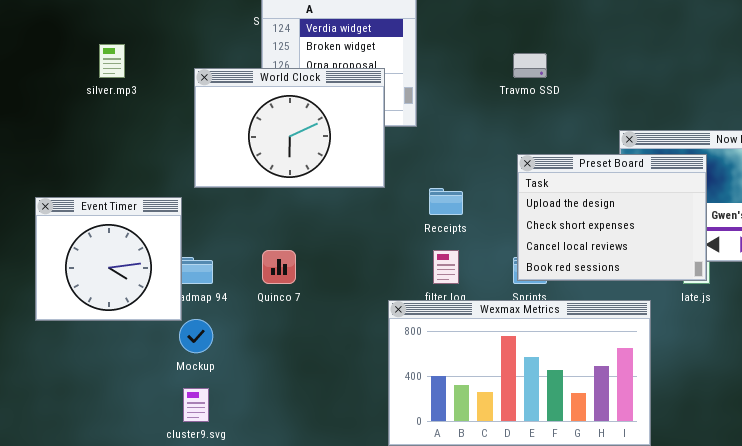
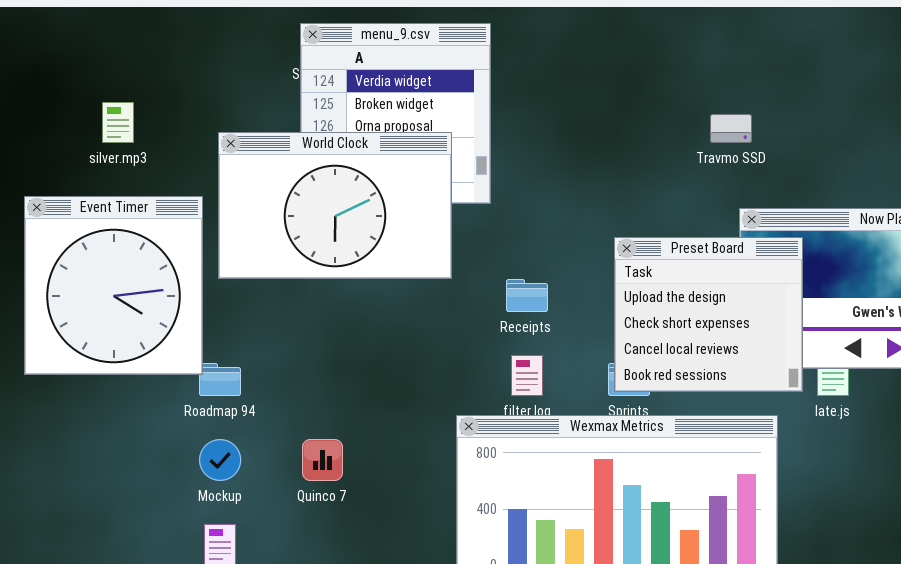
Travmo SSD: [513,53,547,78] -> [710,114,752,143], moved
Preset Board: [517,154,707,281] -> [614,237,803,392], resized
Event Timer: [35,197,182,321] -> [24,196,203,375], moved, resized
Quinco 7: [262,250,296,284] -> [302,439,343,481], moved

